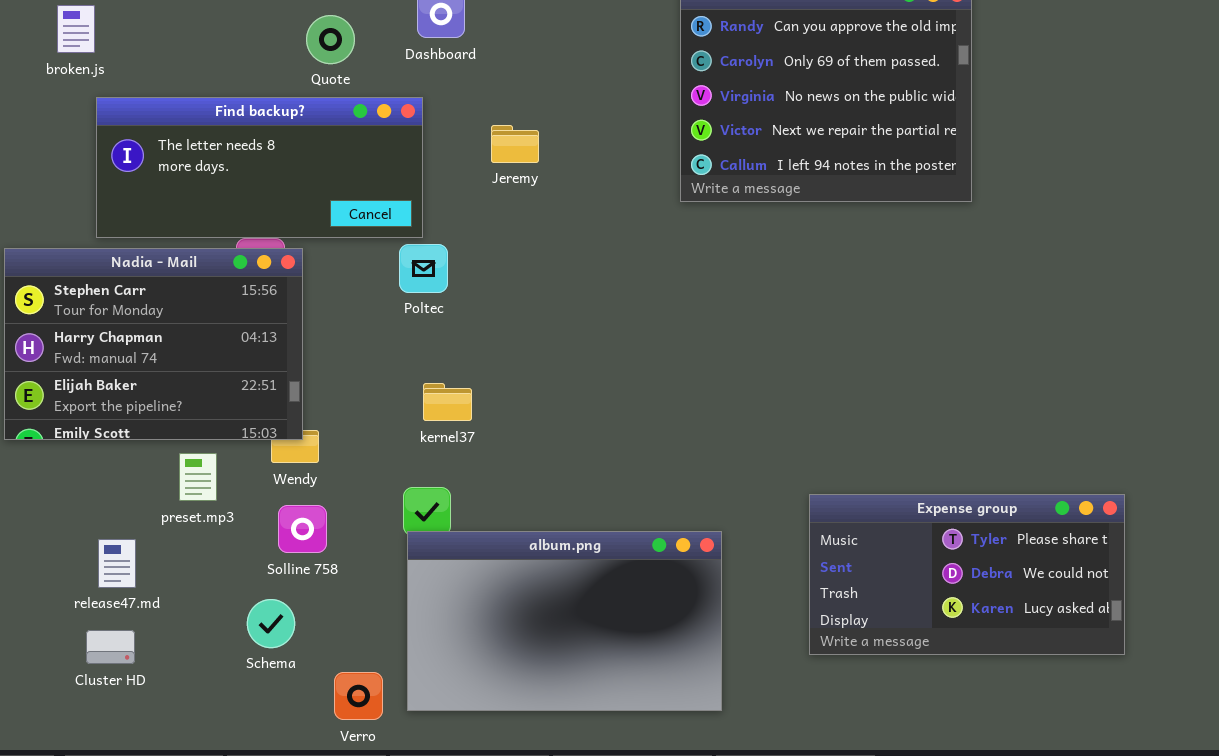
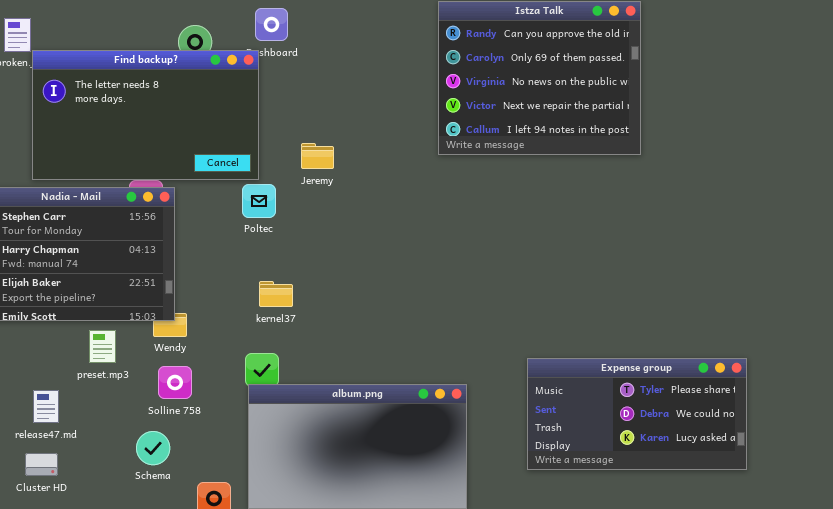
Find backup?: [96,97,423,238] -> [32,50,259,180], resized
Jeremy: [491,125,539,163] -> [301,143,334,169], moved

